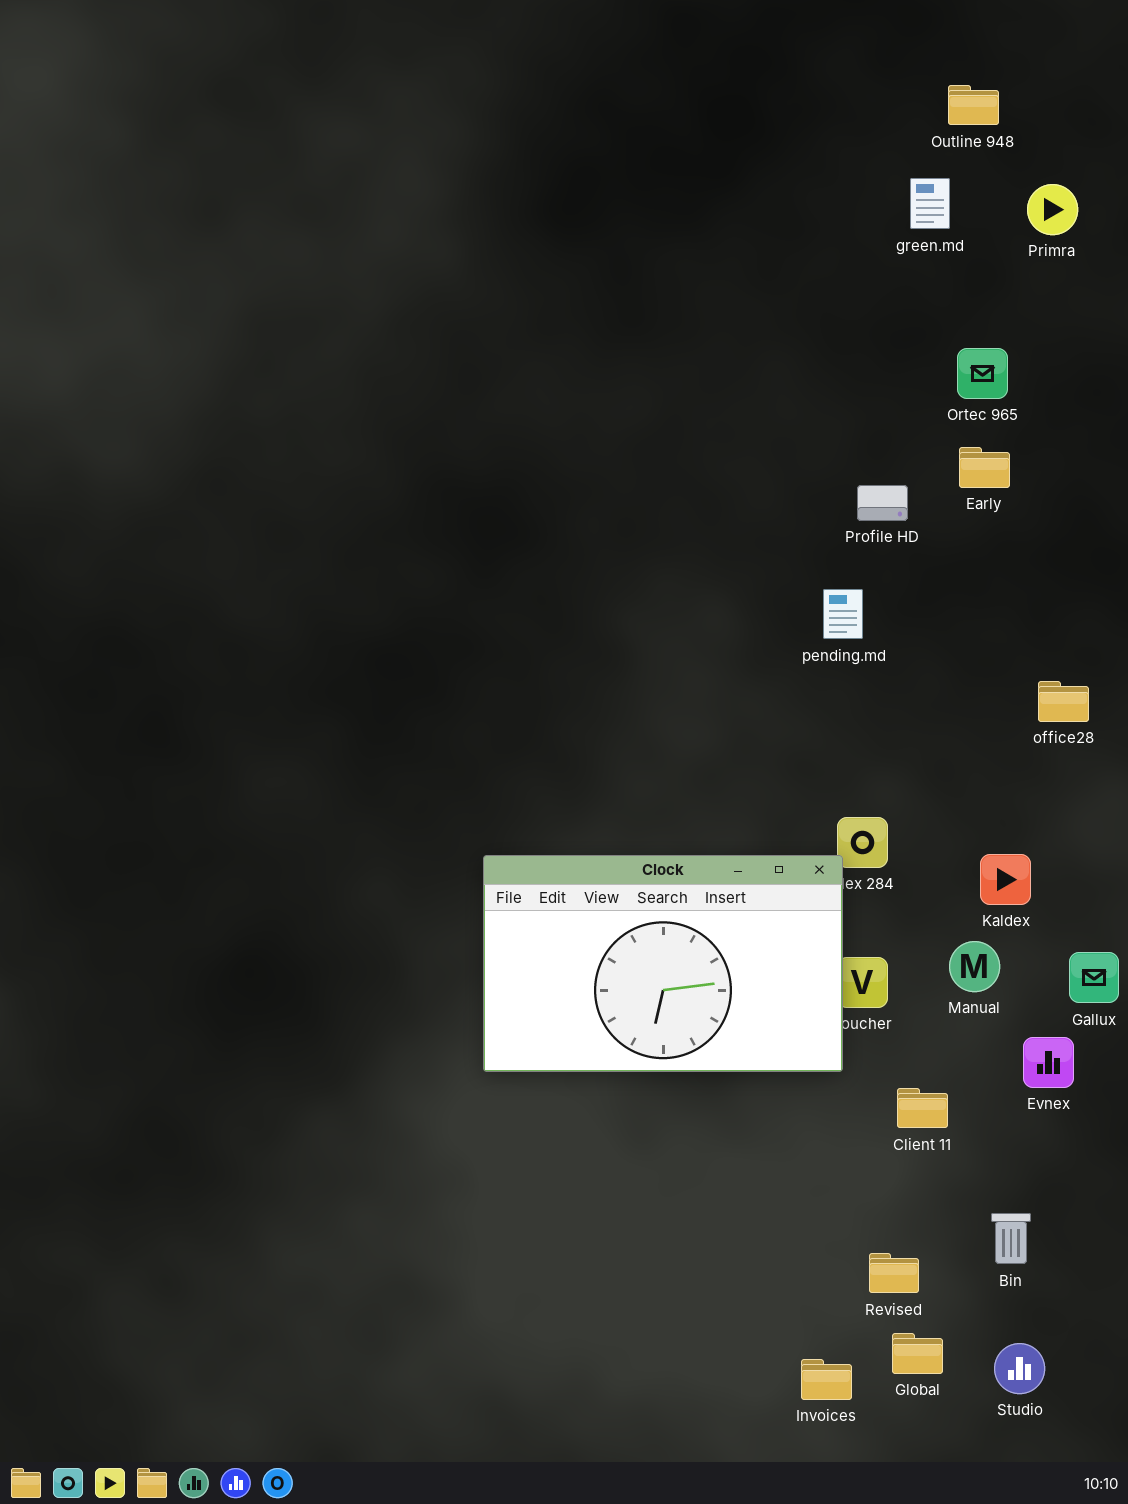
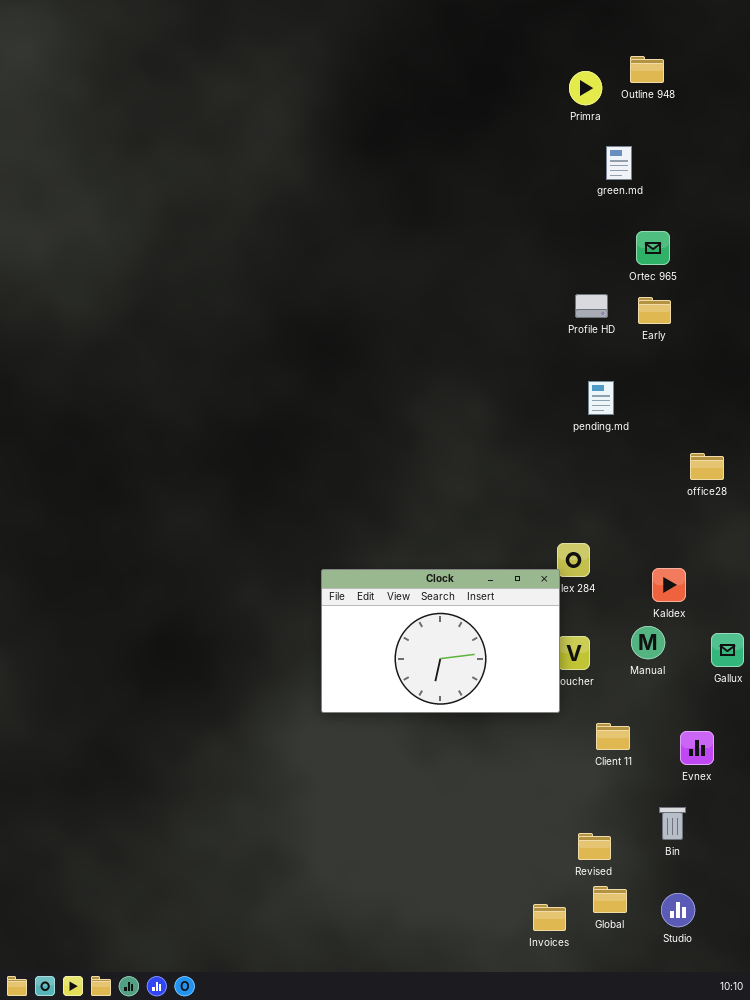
green.md: [910,178,950,229] -> [606,146,632,180], moved
Primra: [1027,184,1078,235] -> [569,71,602,105], moved
Profile HD: [857,485,908,521] -> [575,294,608,318], moved
pending.md: [823,589,863,639] -> [588,381,614,415], moved
Evnex: [1023,1037,1074,1088] -> [680,731,714,765], moved

